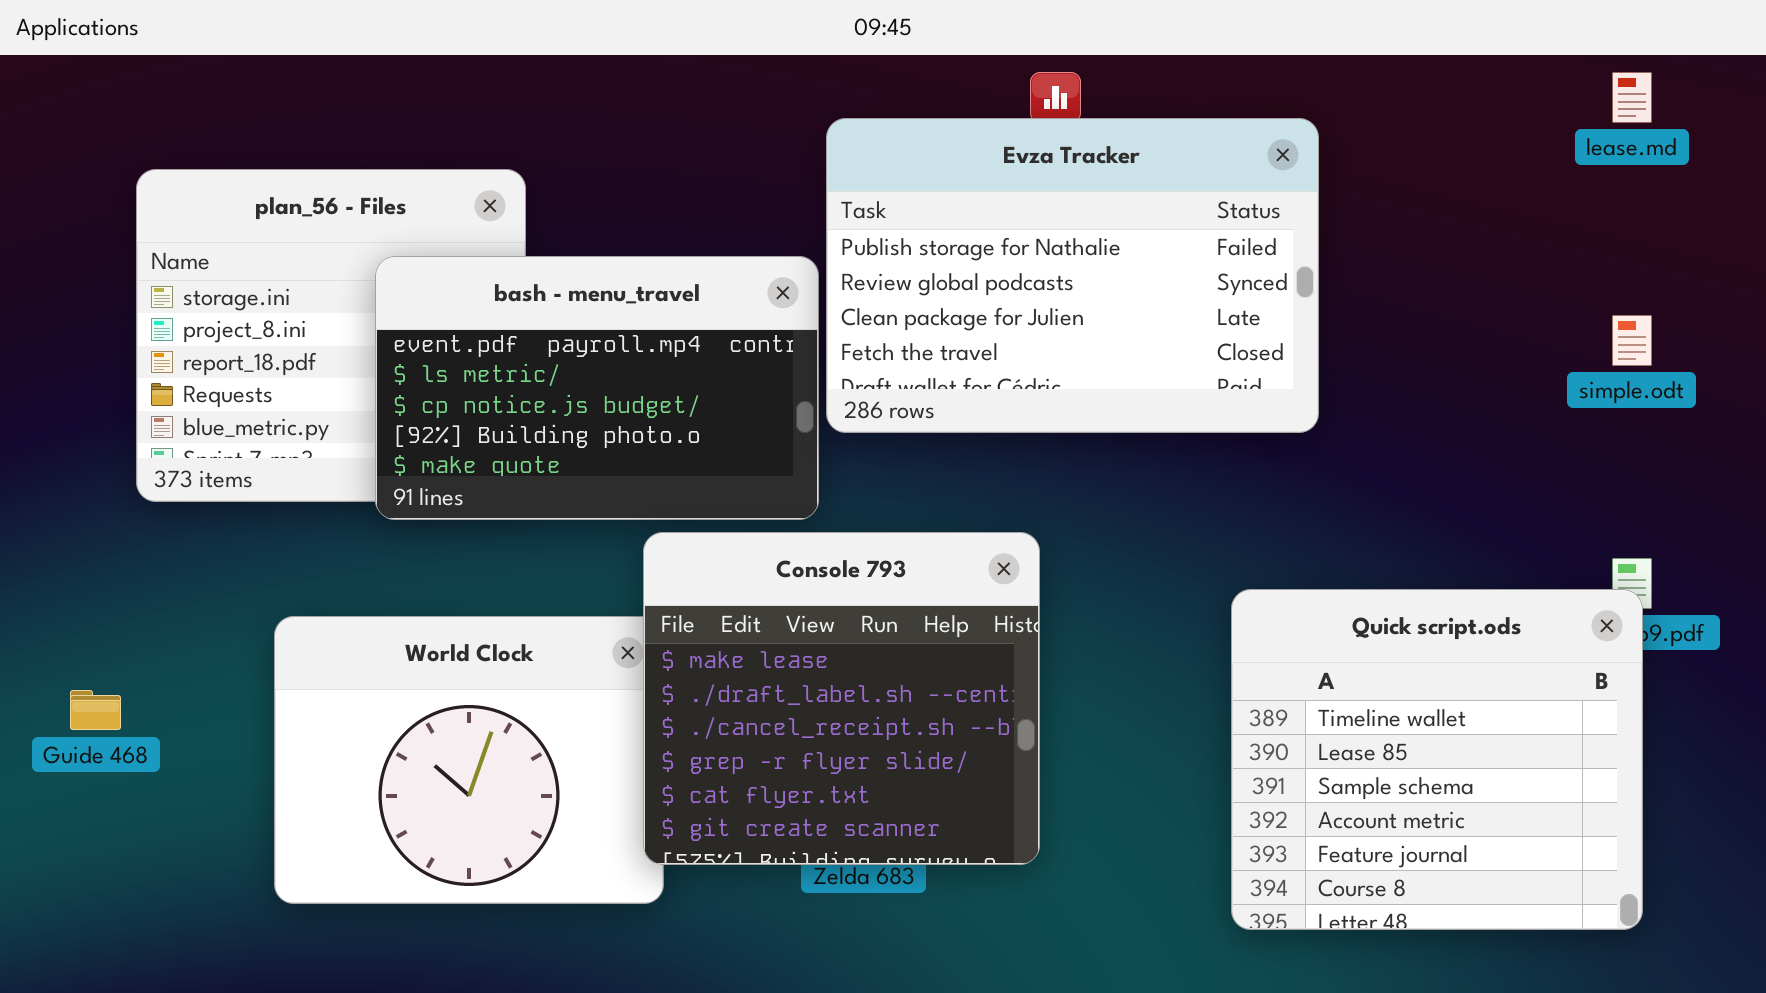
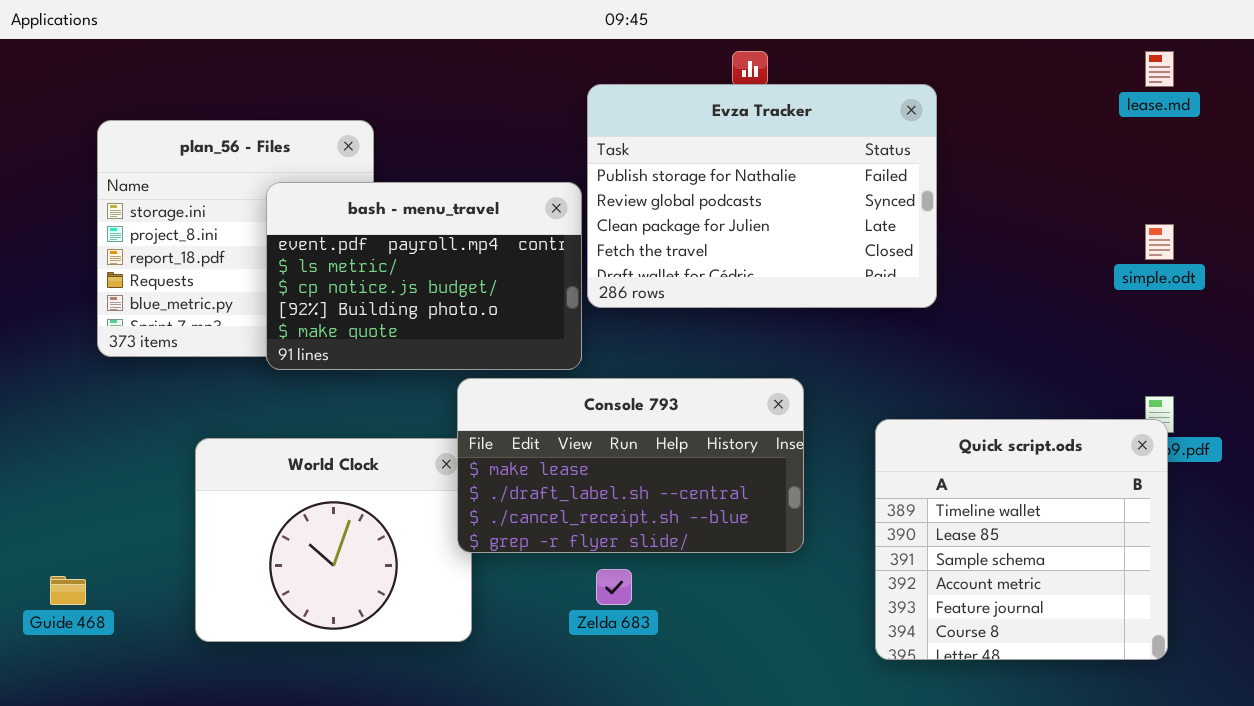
Console 793: [643,532,1040,865] -> [457,378,804,553], resized
Guide 468: [70,690,121,730] -> [50,576,86,605], moved

